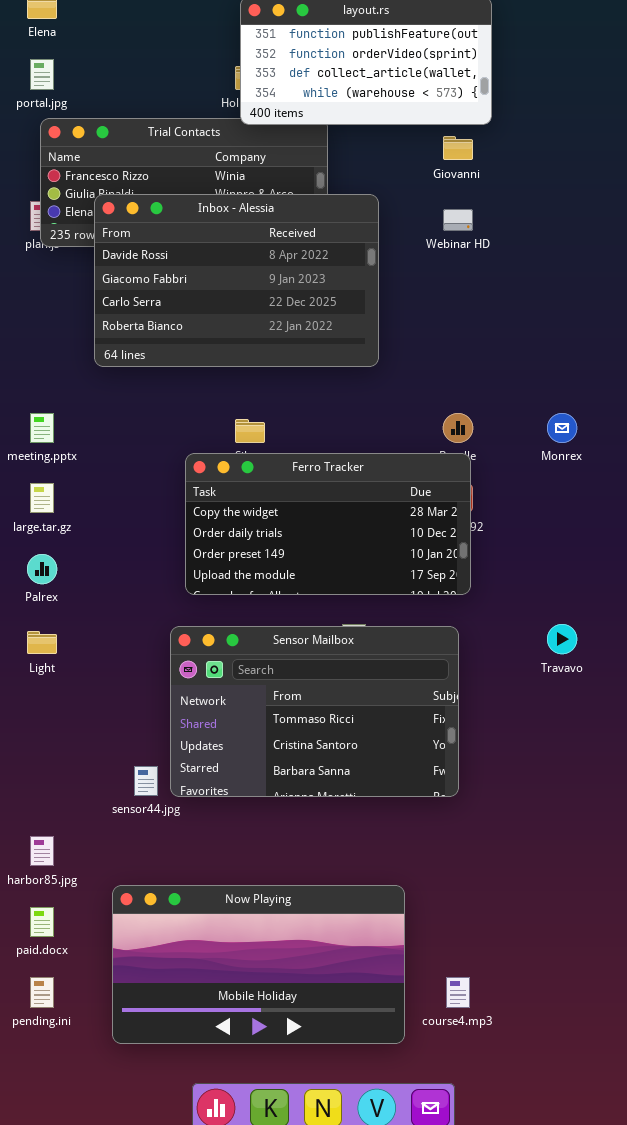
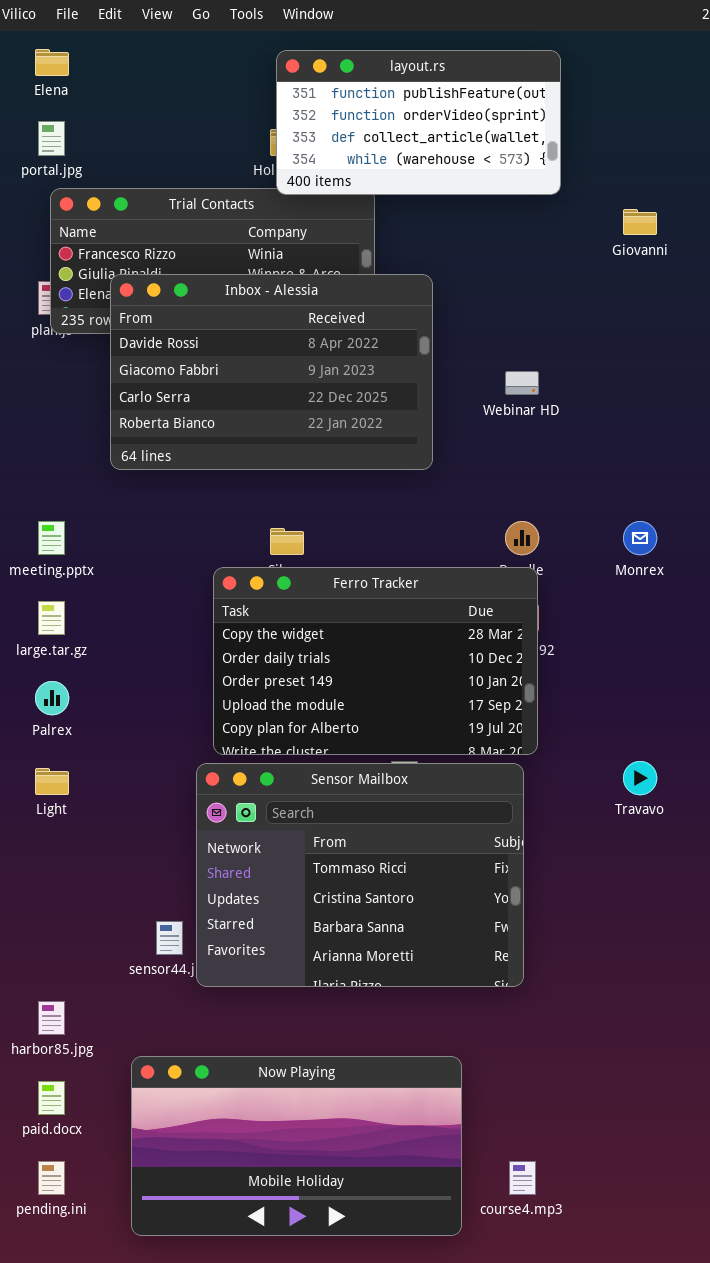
Giovanni: [443,136,473,160] -> [623,209,657,235], moved
Webinar HD: [443,209,473,231] -> [505,371,539,395], moved
Ferro Tracker: [185,453,471,595] -> [213,567,538,755], resized
Sensor Mailbox: [170,626,459,797] -> [196,763,524,987], resized

